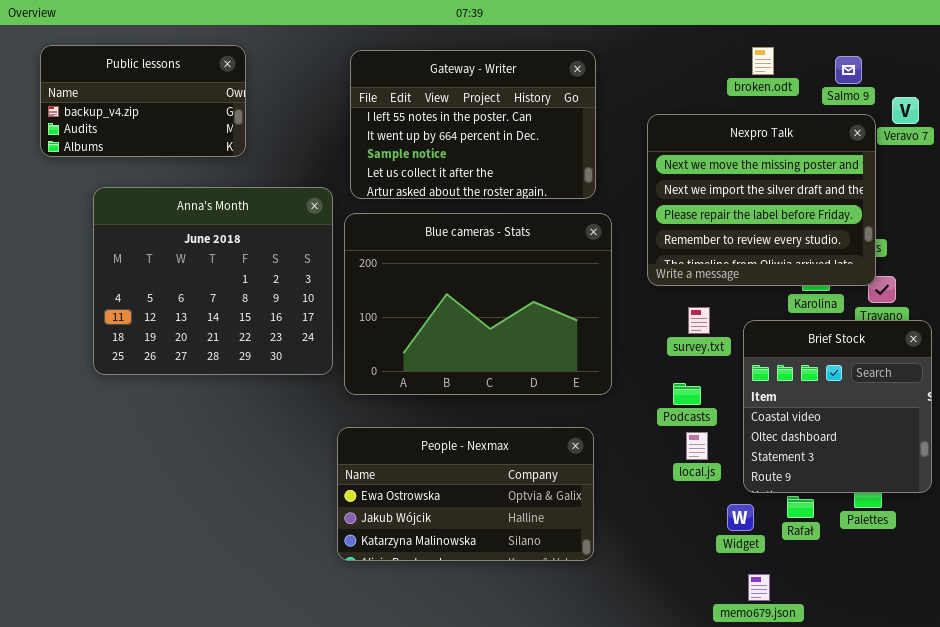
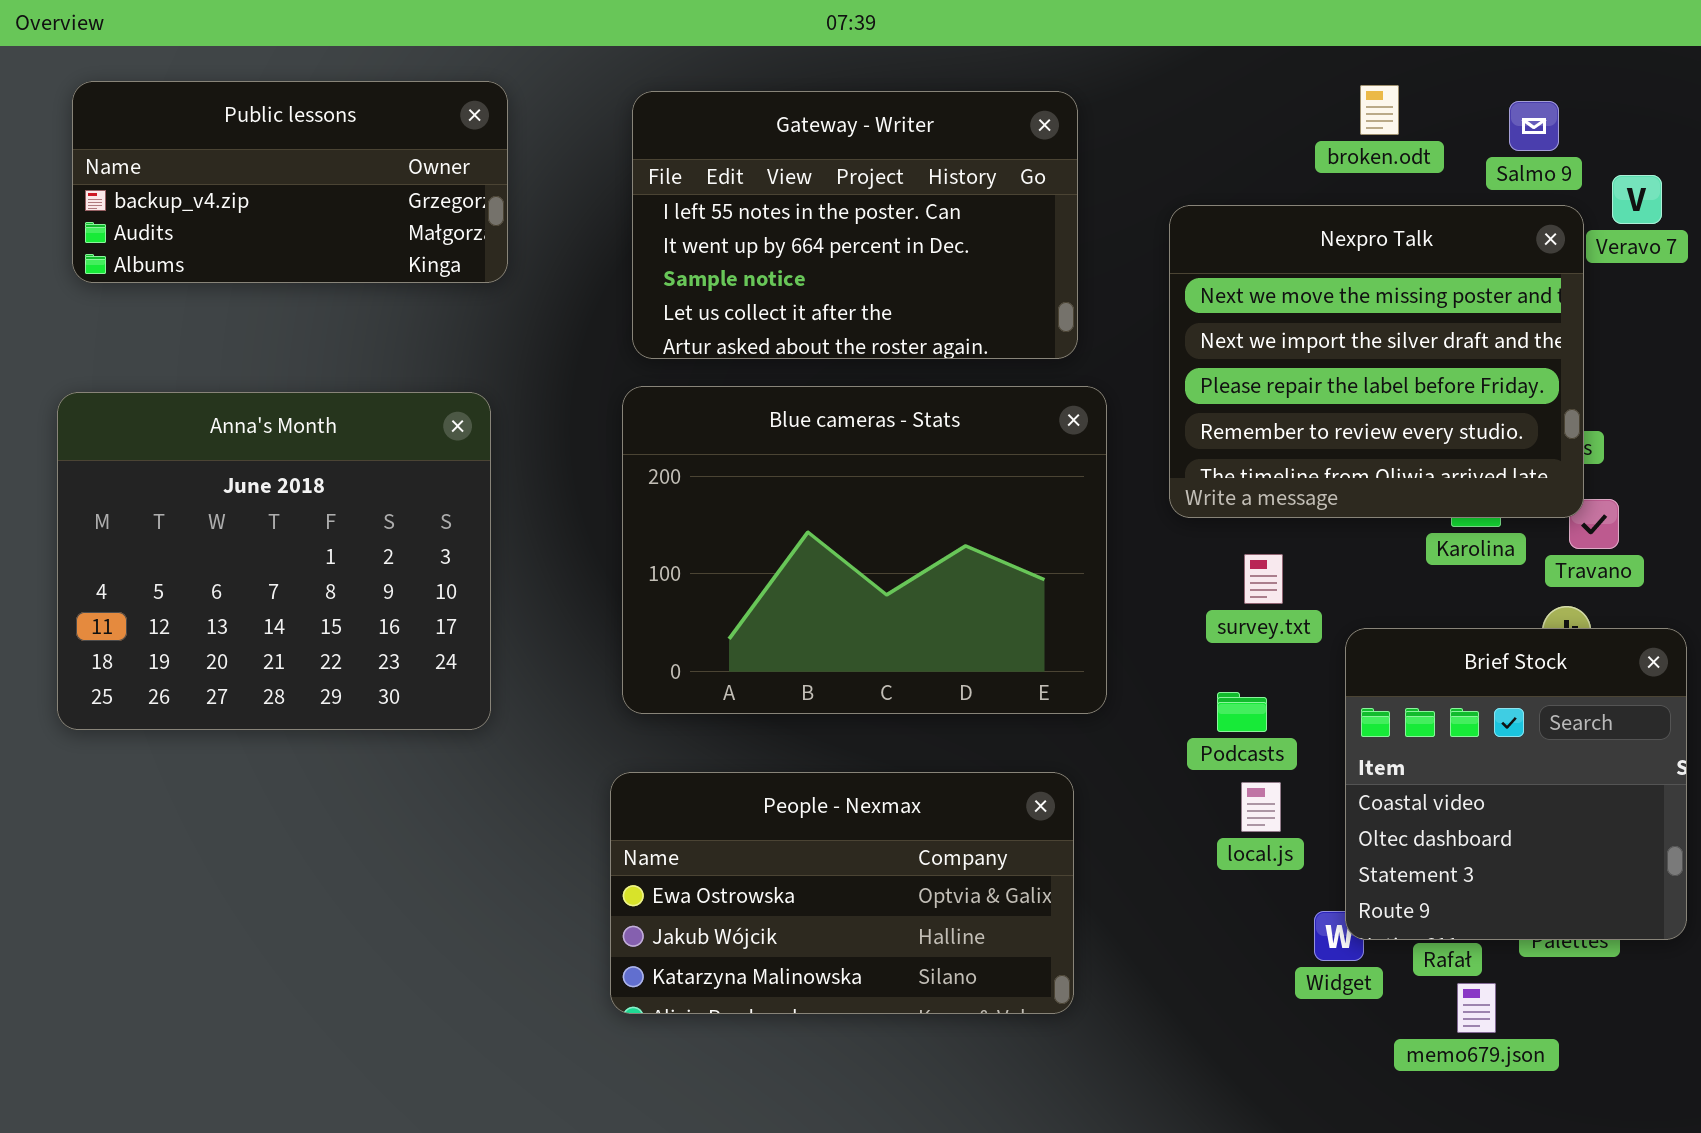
Public lessons: [40,45,246,157] -> [72,81,508,283], resized
Anna's Month: [93,187,333,375] -> [57,392,491,730], moved
Brief Stock: [743,320,932,493] -> [1345,628,1687,940], moved
memo679.json: [748,574,770,601] -> [1457,983,1496,1033], moved

